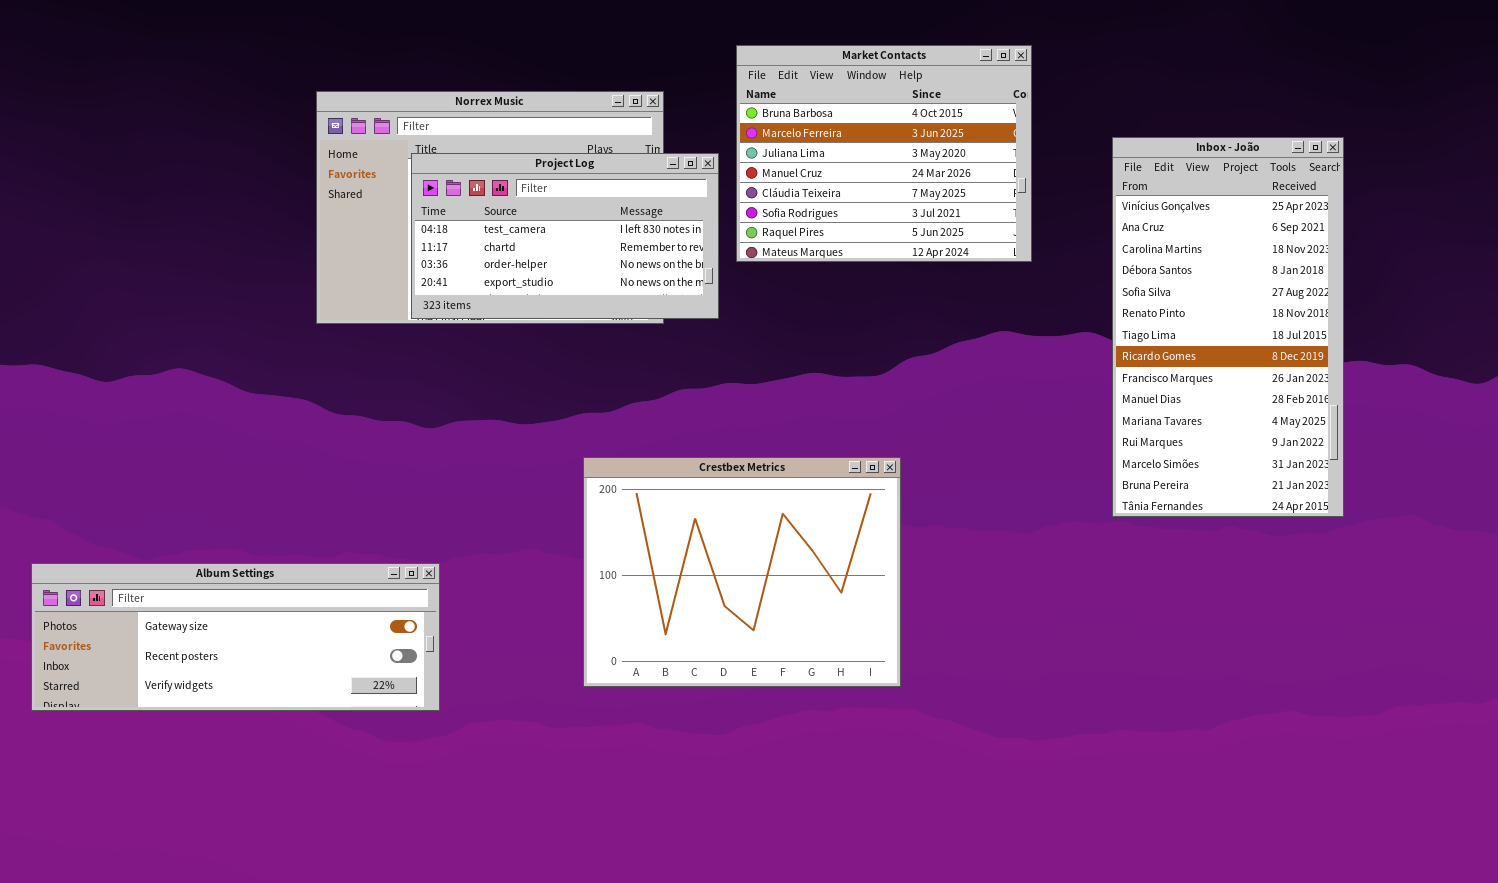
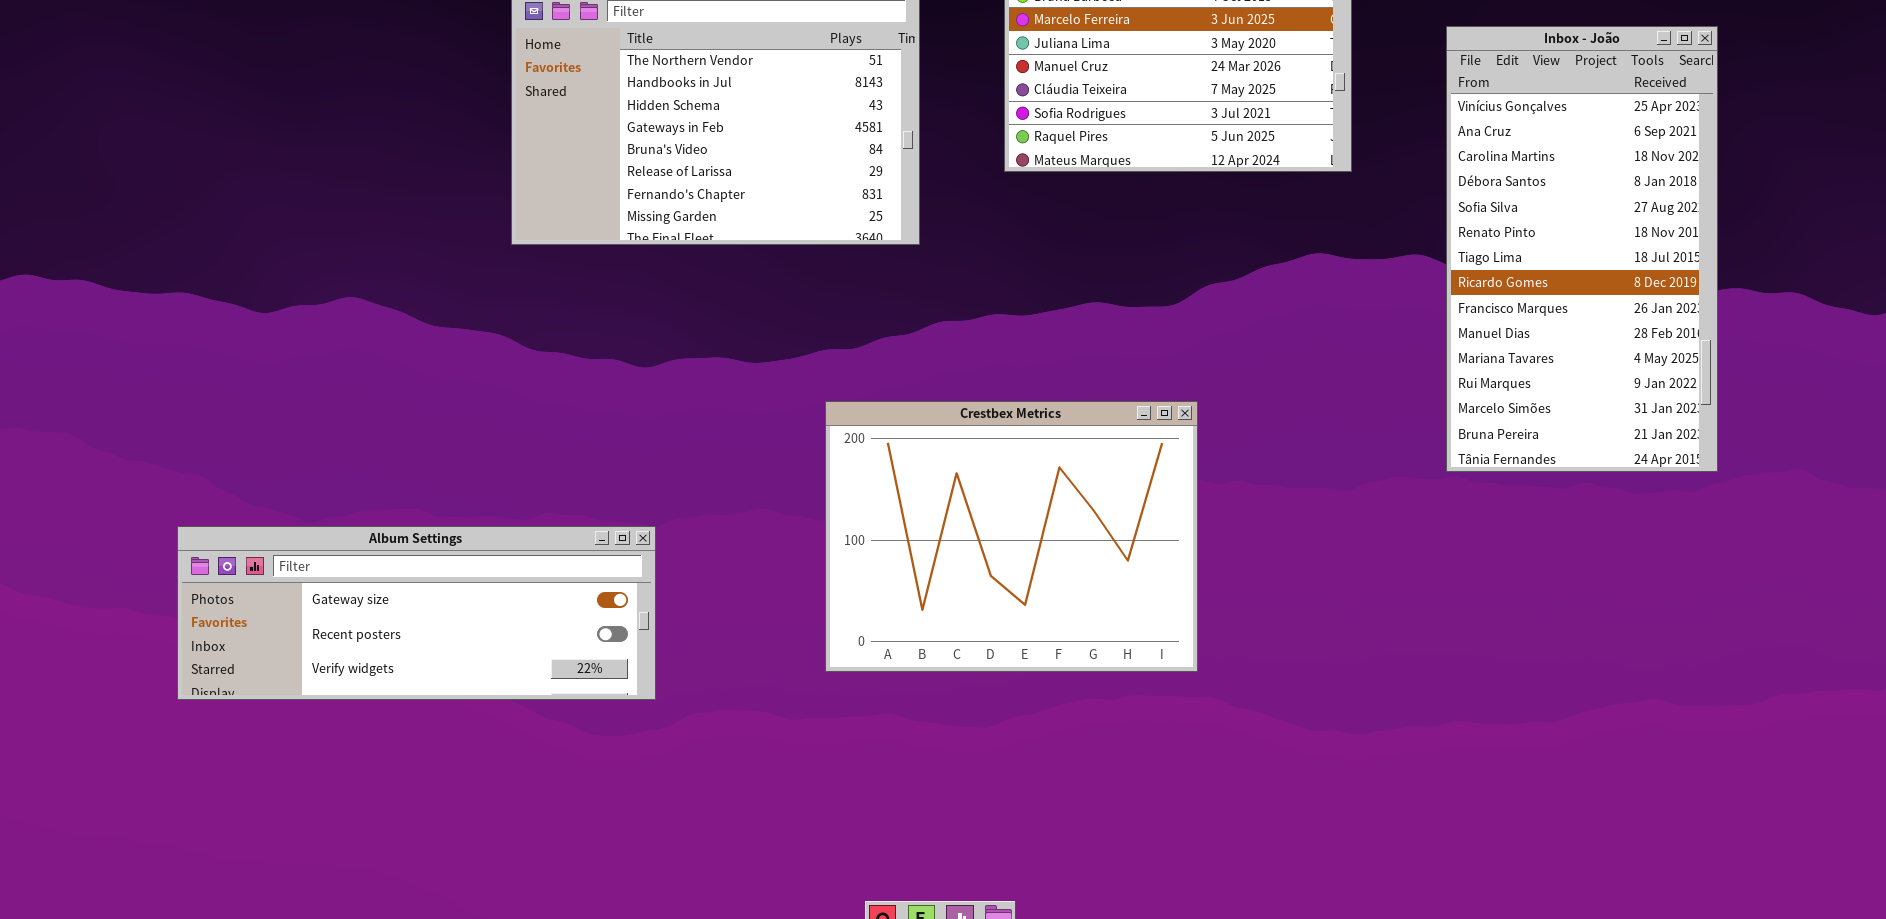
Project Log: [411,153,719,319] -> none, closed

